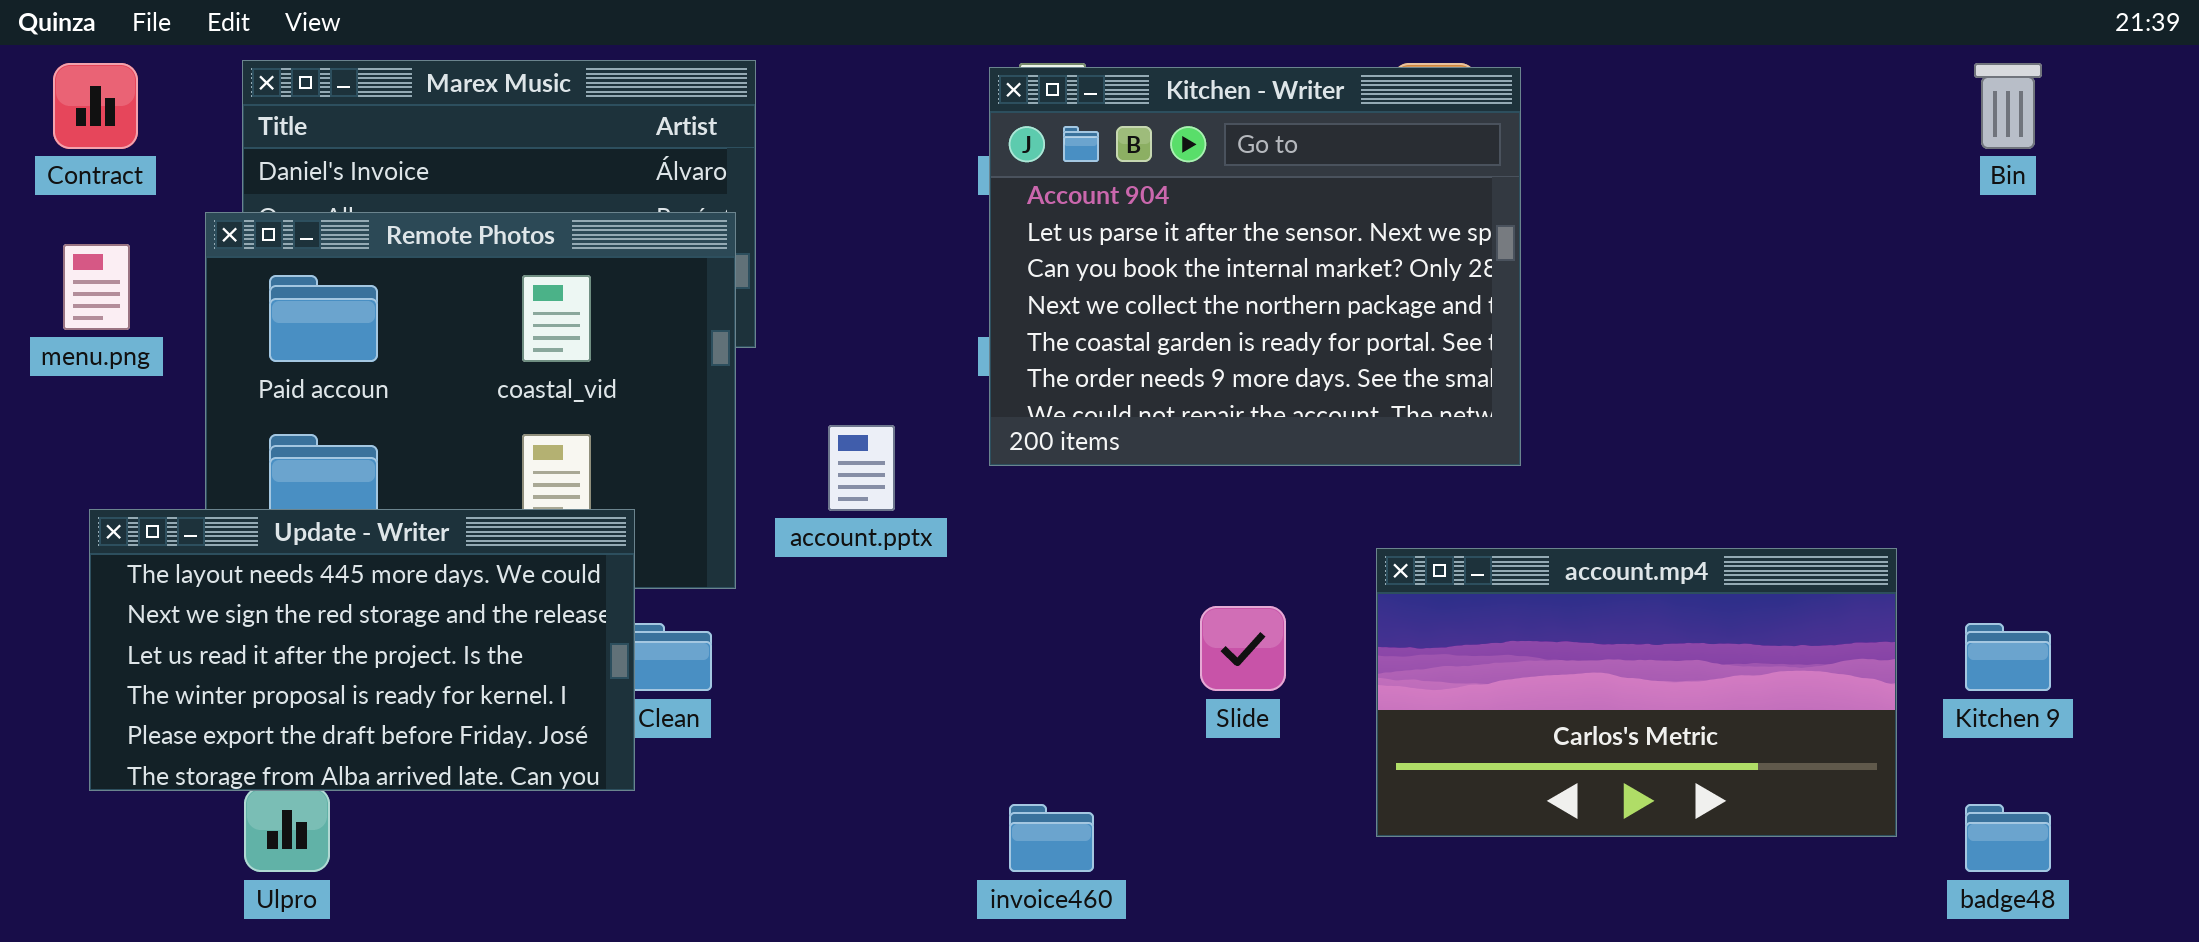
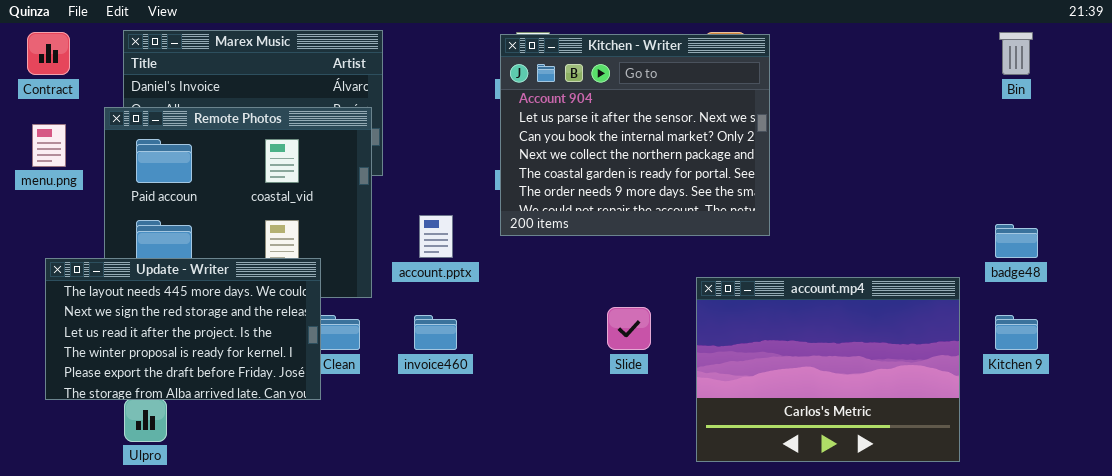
account.mp4: [1376,548,1897,837] -> [696,277,960,462], resized
invoice460: [1009,804,1094,872] -> [414,315,457,350], moved
badge48: [1965,804,2051,872] -> [995,224,1038,258], moved

